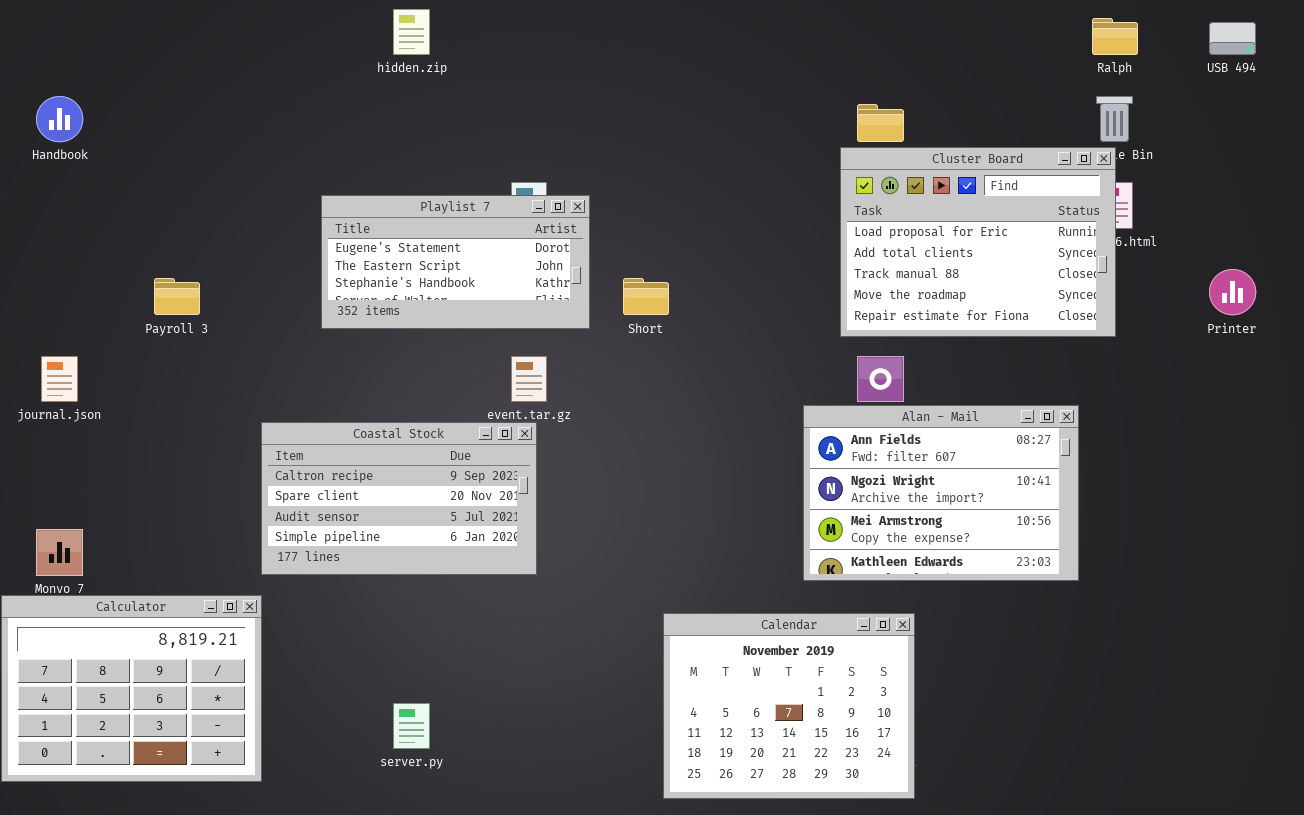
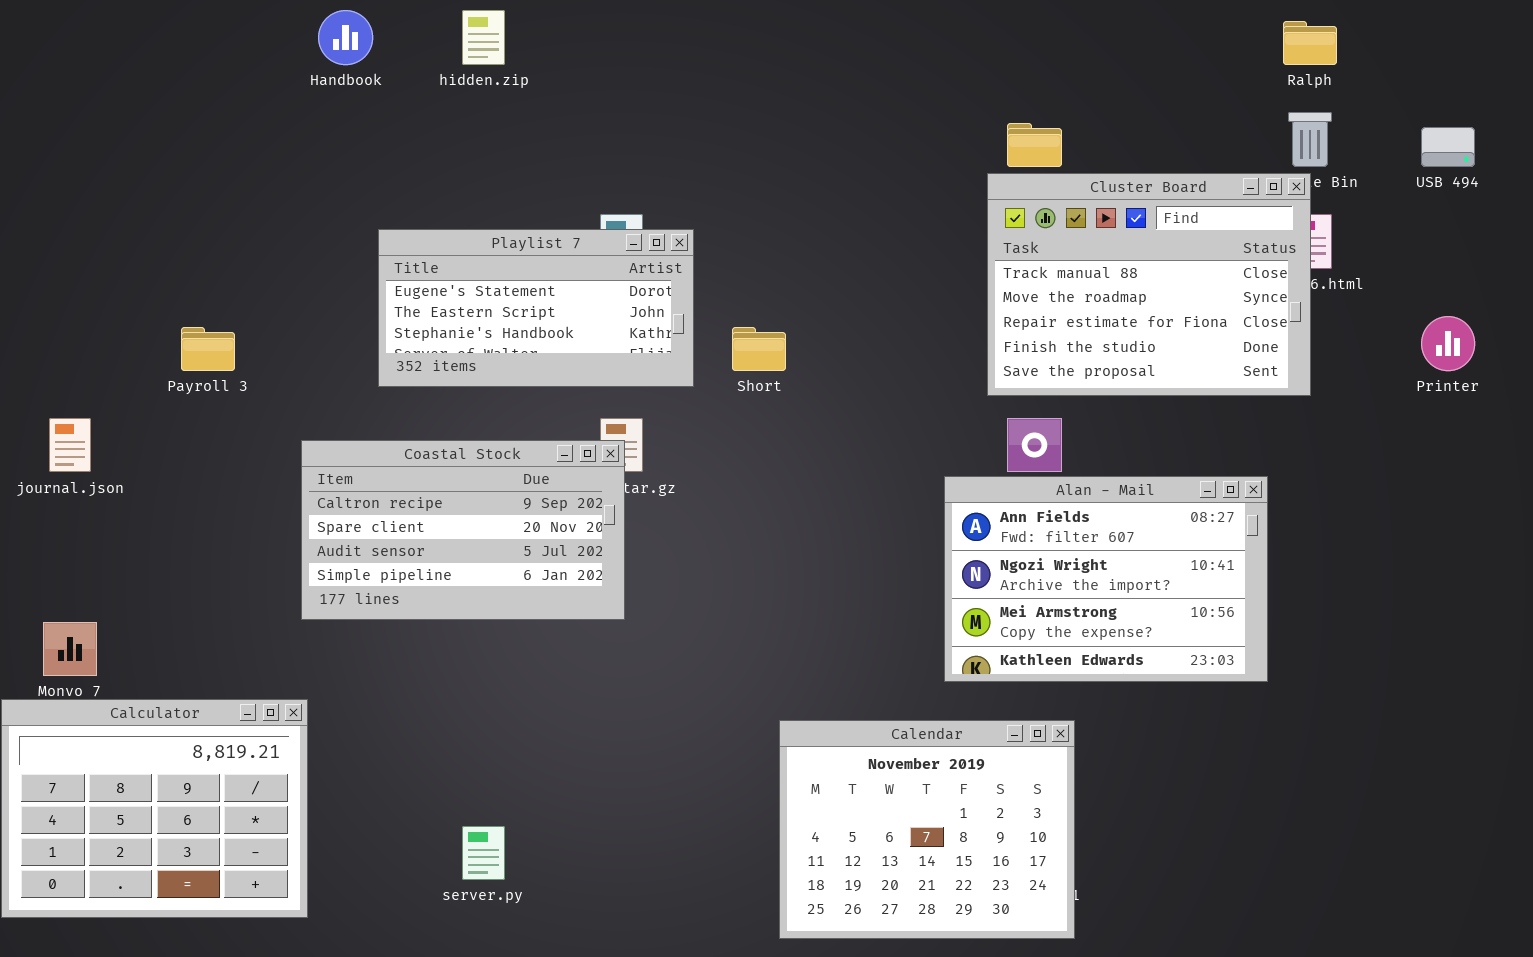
USB 494: [1209,22,1256,55] -> [1421,127,1475,167], moved
Handbook: [36,96,83,142] -> [318,10,373,65], moved
Cluster Board: [840,147,1116,337] -> [987,173,1311,396], scrolled down 2 rows
Coastal Stock: [261,422,537,575] -> [301,440,625,620], moved

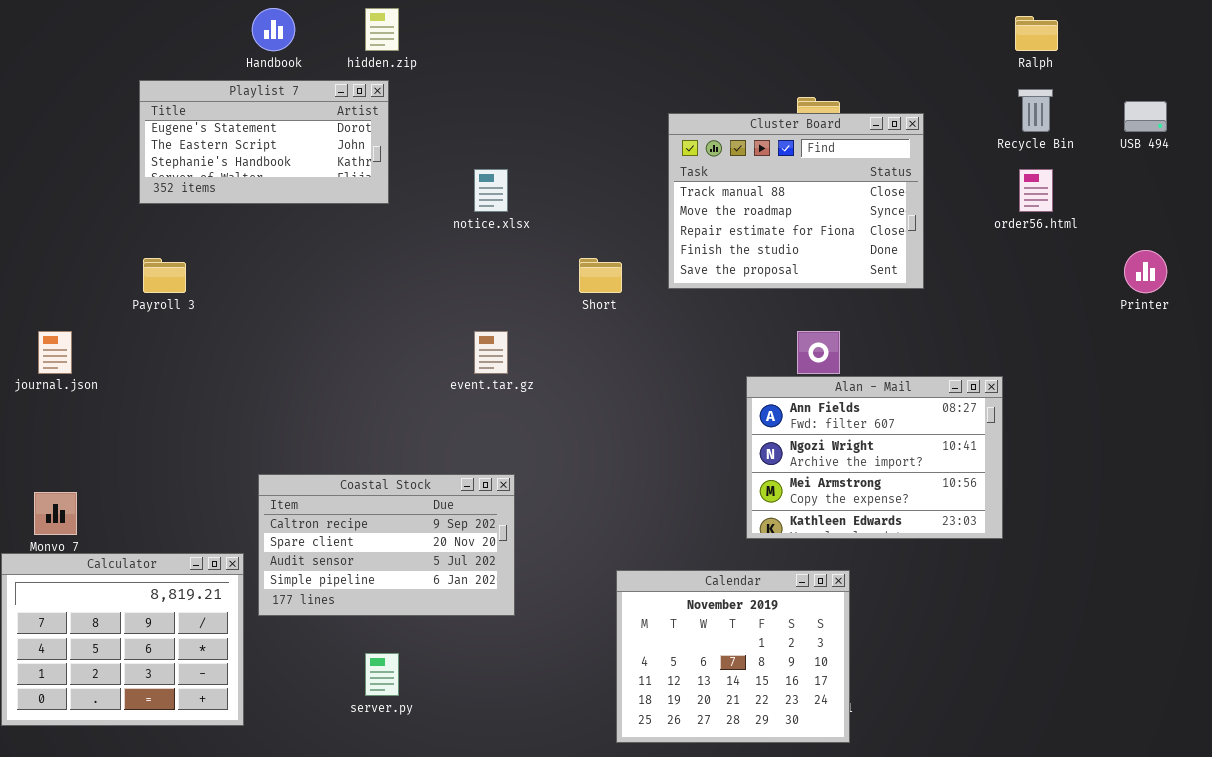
Cluster Board: [987,173,1311,396] -> [668,113,924,289], moved
Playlist 7: [378,229,694,387] -> [139,80,389,204], moved
Coastal Stock: [301,440,625,620] -> [258,474,515,616], moved

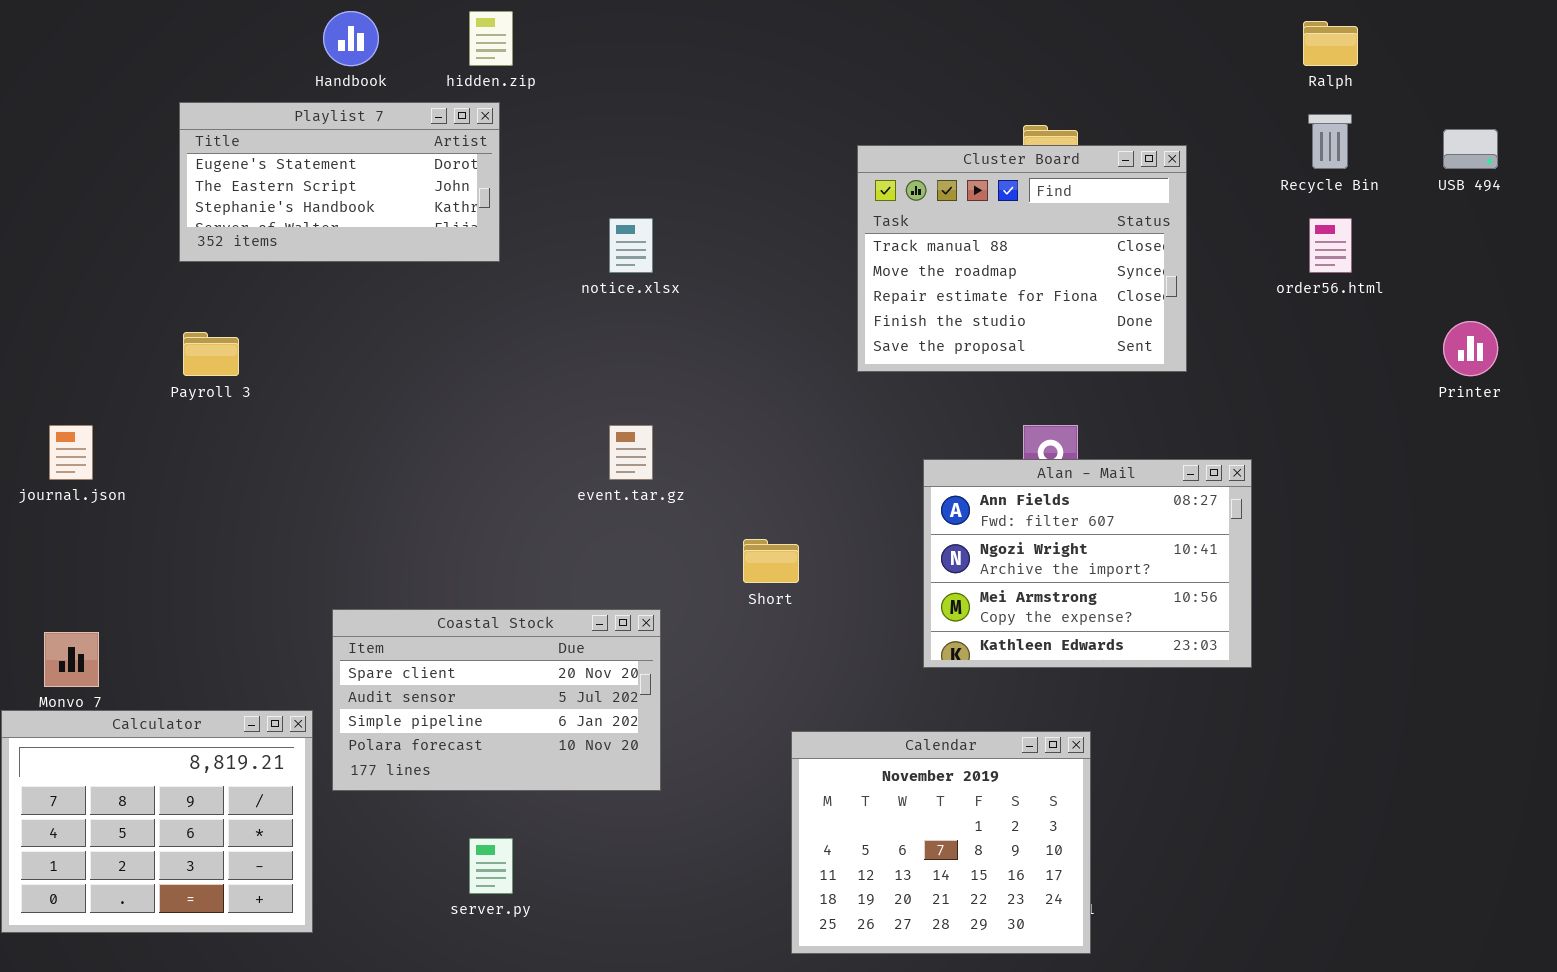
Short: [579,258,622,293] -> [743,539,799,583], moved
Alan - Mail: [746,376,1003,539] -> [923,459,1252,668], moved
Coastal Stock: [258,474,515,616] -> [332,609,661,791], scrolled down 1 row

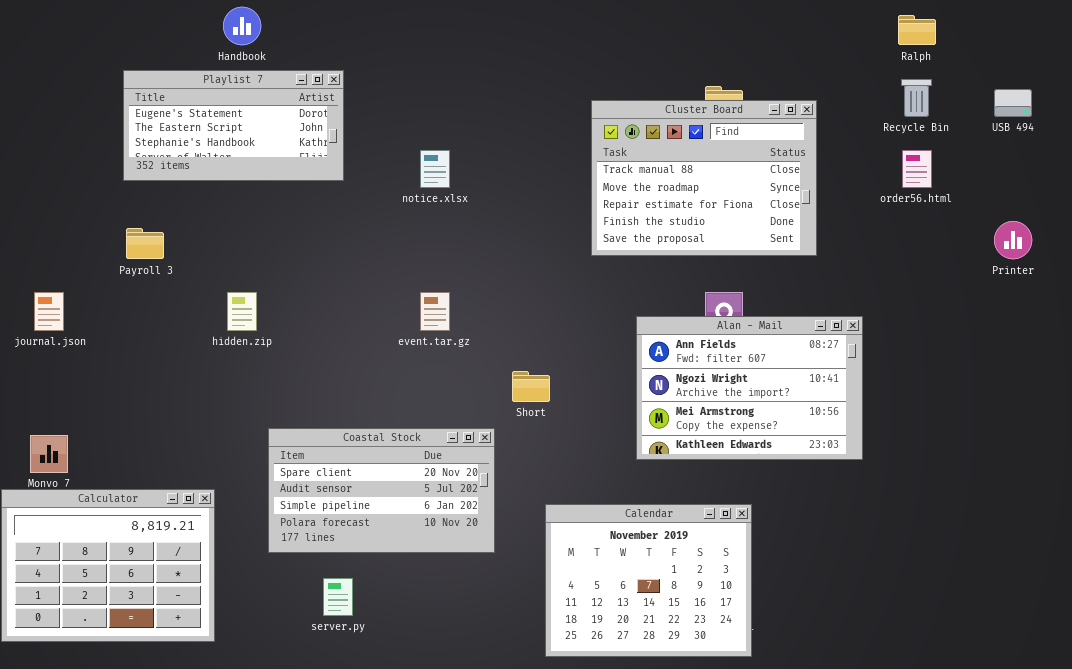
hidden.zip: [469,11,513,66] -> [227,292,257,331], moved
Coastal Stock: [332,609,661,791] -> [268,428,495,553], moved

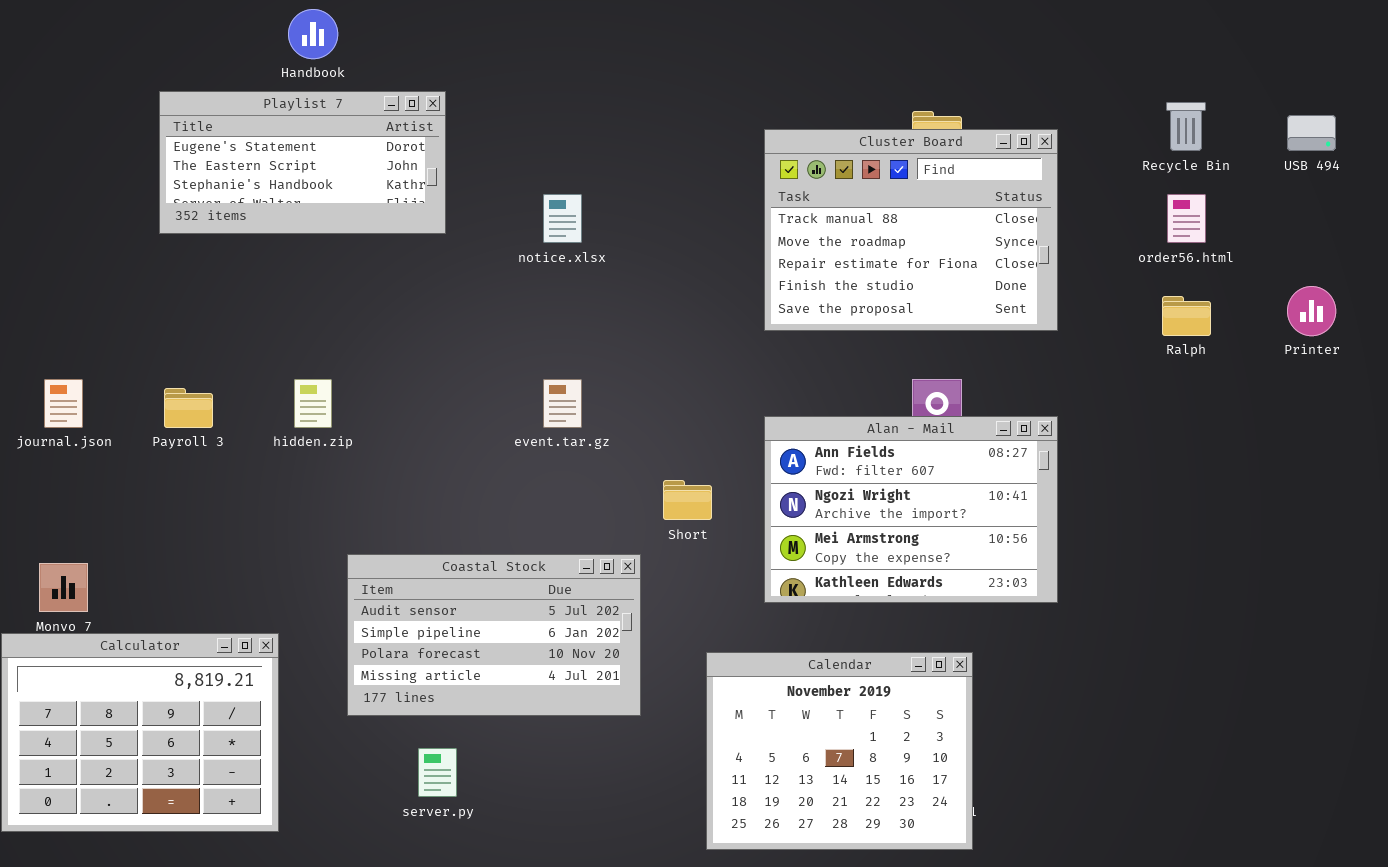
Ralph: [898,15,936,45] -> [1162,296,1211,336], moved
Payroll 3: [126,228,164,259] -> [164,388,213,428], moved
Alan - Mail: [636,316,863,460] -> [764,416,1058,603], moved
Coastal Stock: [268,428,495,553] -> [347,554,641,716], scrolled down 1 row

